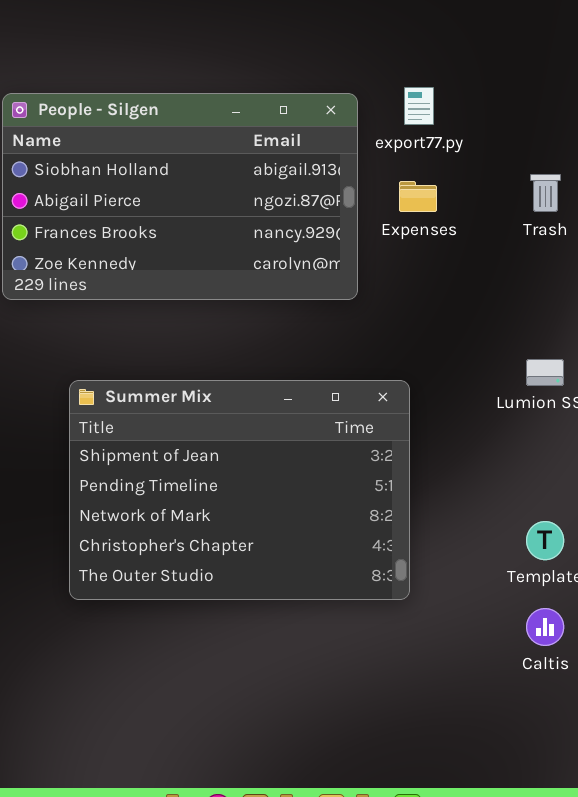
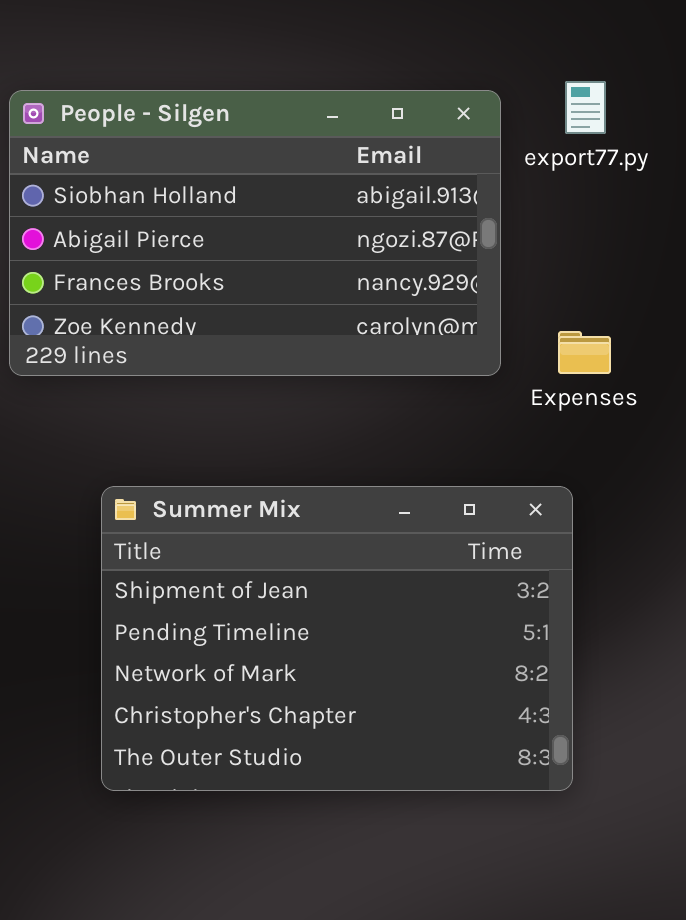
Expenses: [399,181,437,212] -> [558,331,611,374], moved

